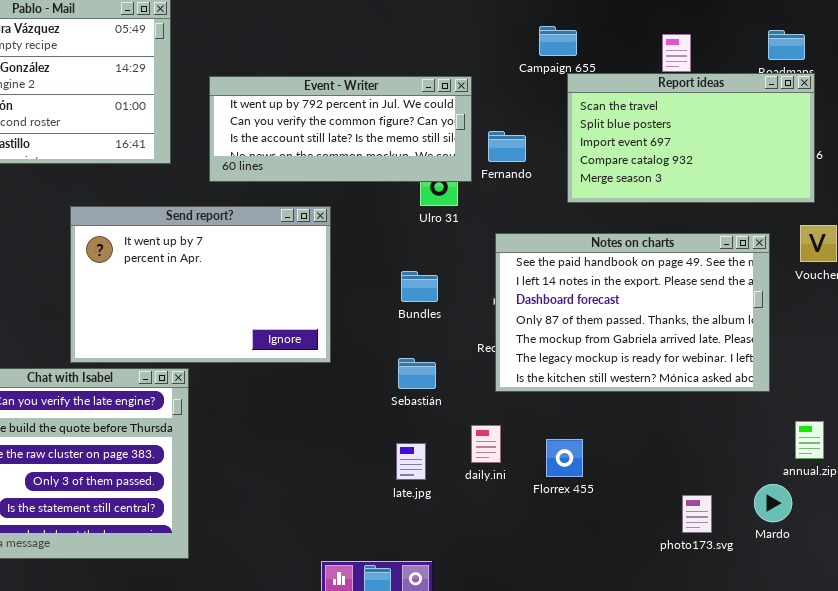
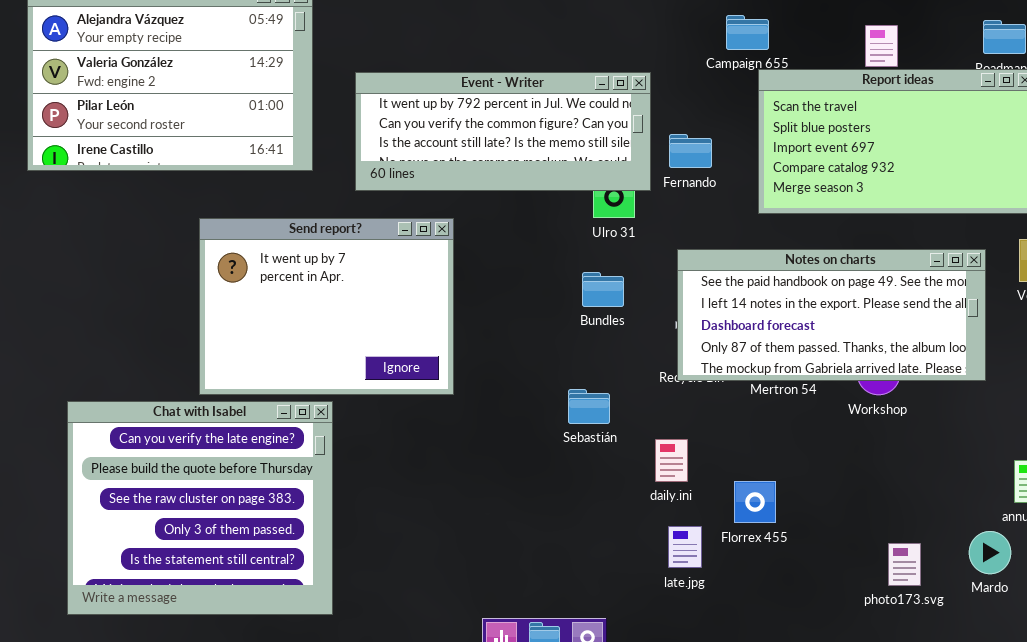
Send report?: [70,206,331,363] -> [199,218,454,395], resized
Notes on charts: [495,233,770,392] -> [677,249,986,381], resized
Bundles: [401,271,438,302] -> [582,272,624,307], moved
daily.ini: [471,425,501,463] -> [655,439,688,482], moved
late.jpg: [396,443,426,480] -> [668,526,702,568], moved

